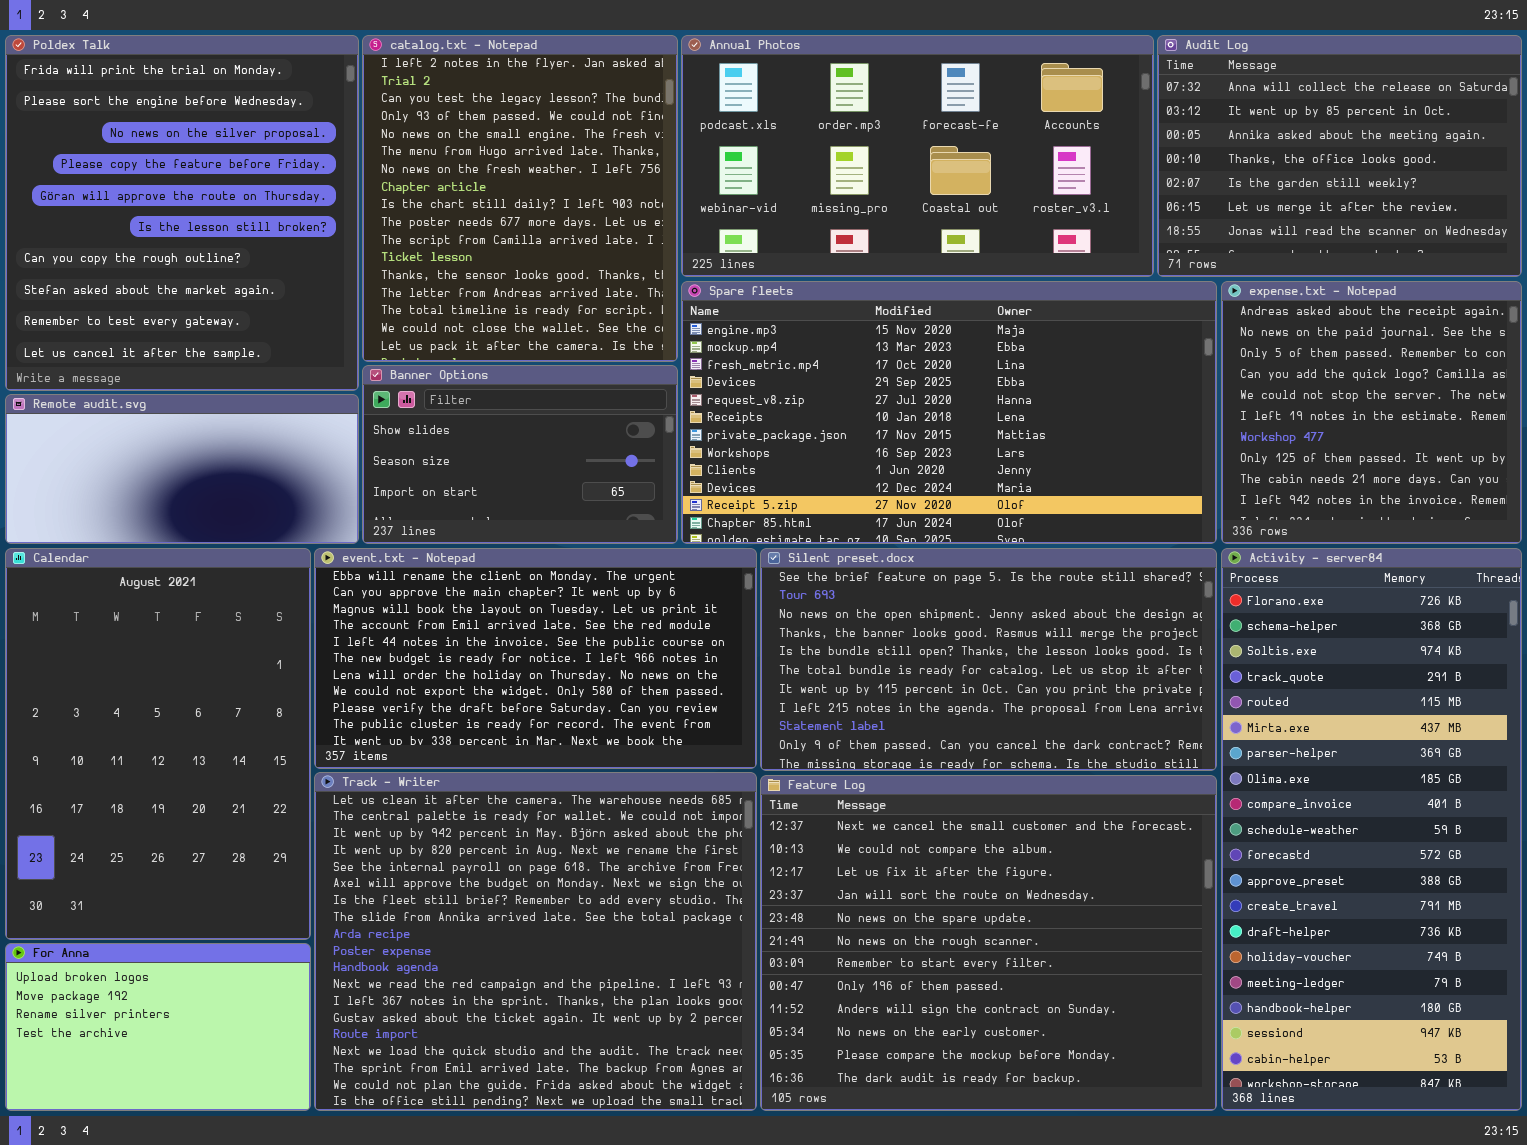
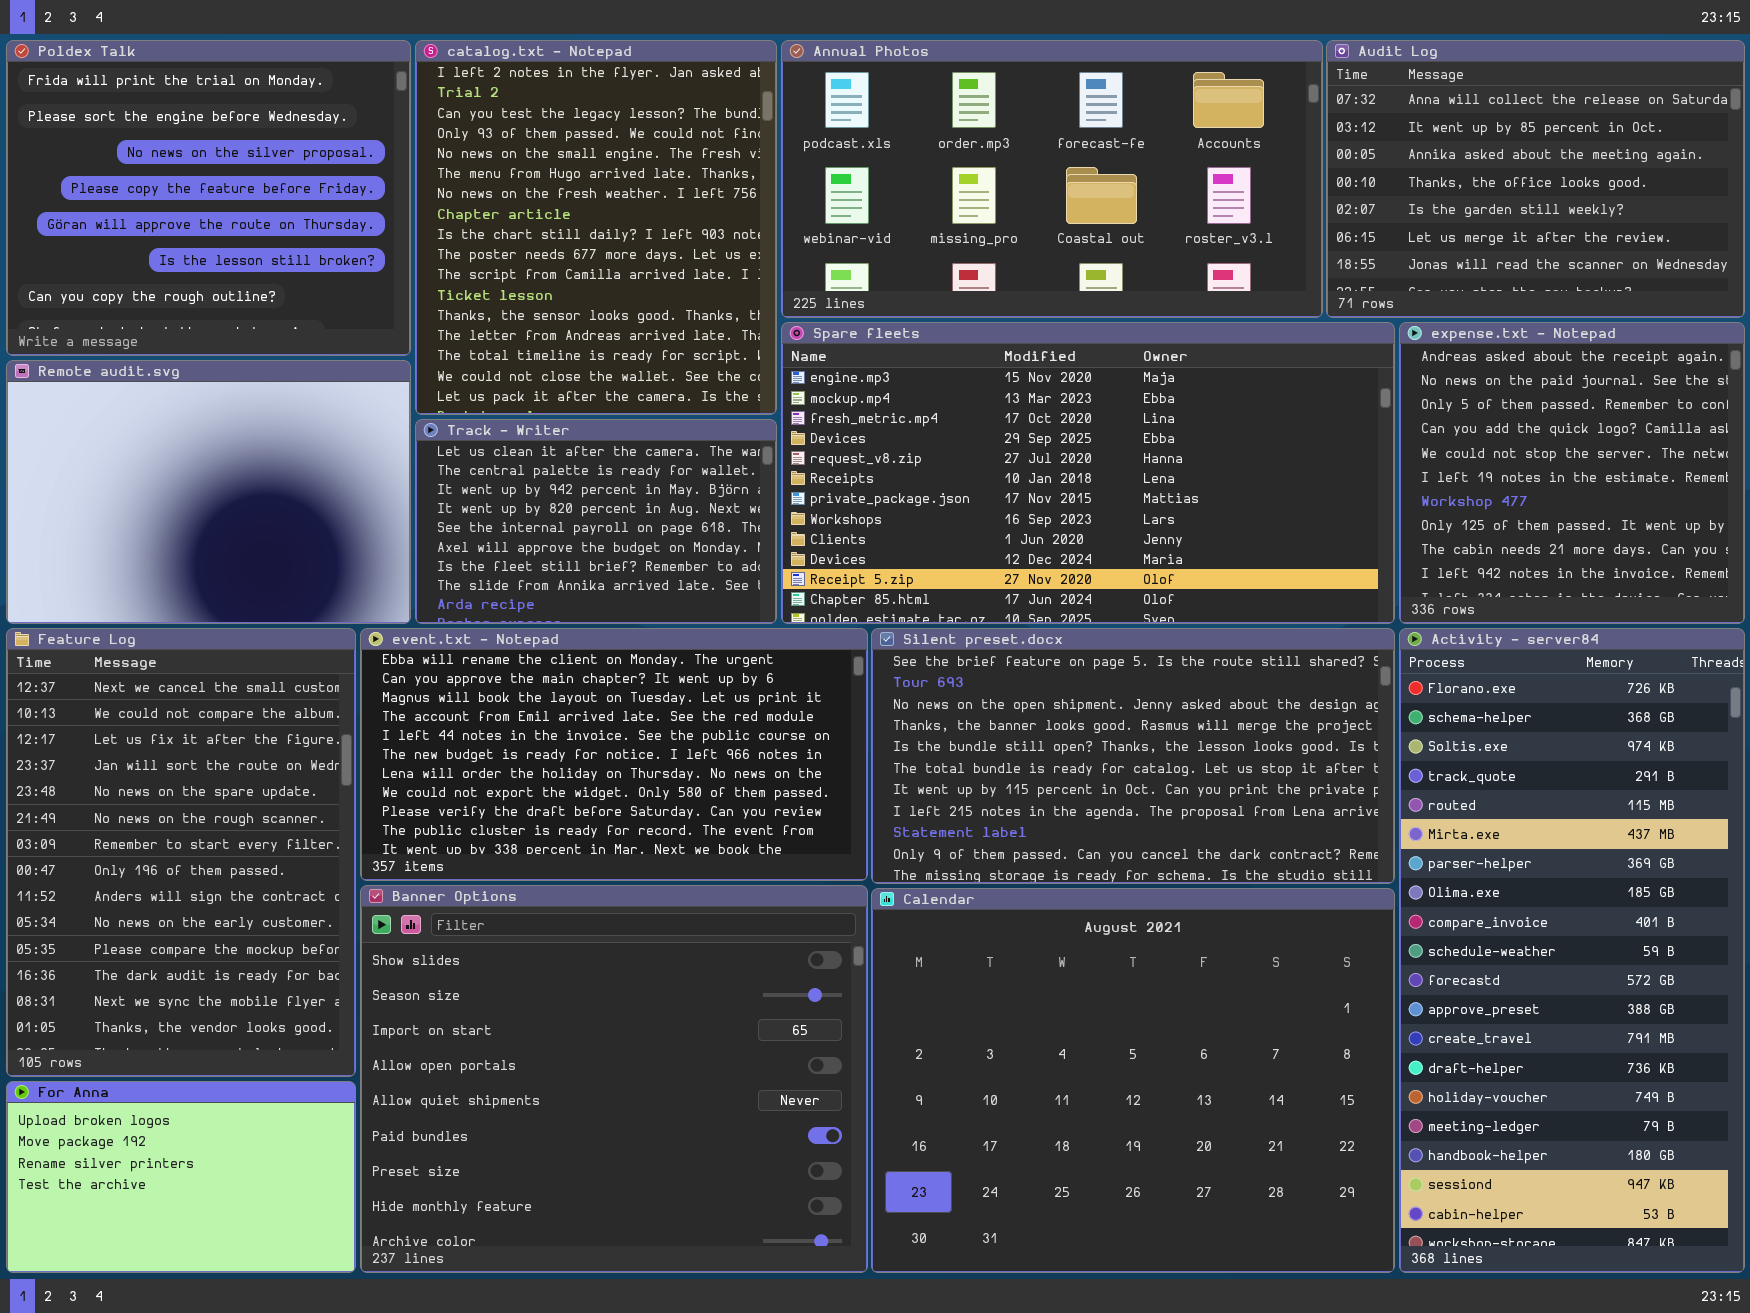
Poldex Talk: [5,35,359,391] -> [6,40,411,356], resized
Banner Options: [362,365,678,544] -> [360,885,868,1273], moved, resized
Remote audit.svg: [5,394,359,544] -> [6,360,411,624], resized
Calendar: [5,548,311,940] -> [871,888,1395,1273], moved, resized
Track - Writer: [314,772,757,1111] -> [415,419,777,624], moved, resized
Feature Log: [760,775,1217,1111] -> [6,628,356,1077], moved, resized

